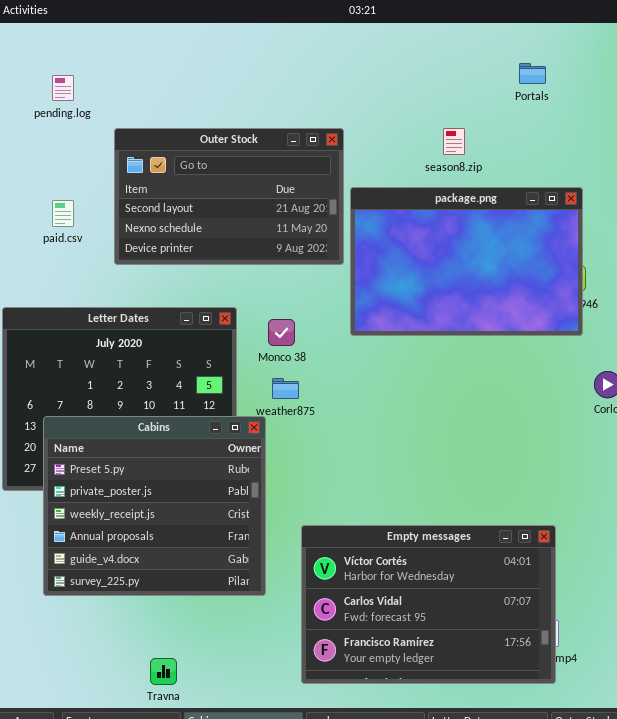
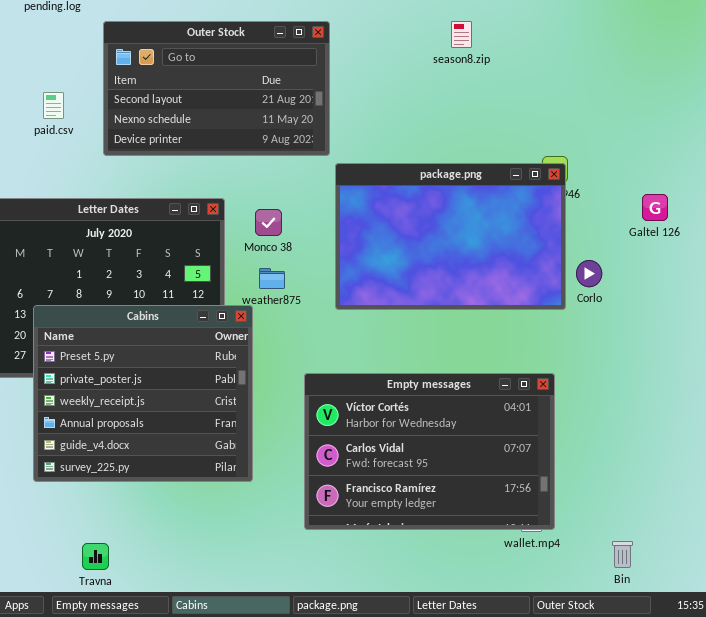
season8.zip: [443,128,465,155] -> [451,21,472,48], moved
package.png: [350,187,583,336] -> [335,163,566,310], moved
Empty messages: [301,525,556,684] -> [304,373,555,530], moved
Travna: [150,658,177,685] -> [82,543,109,570], moved

